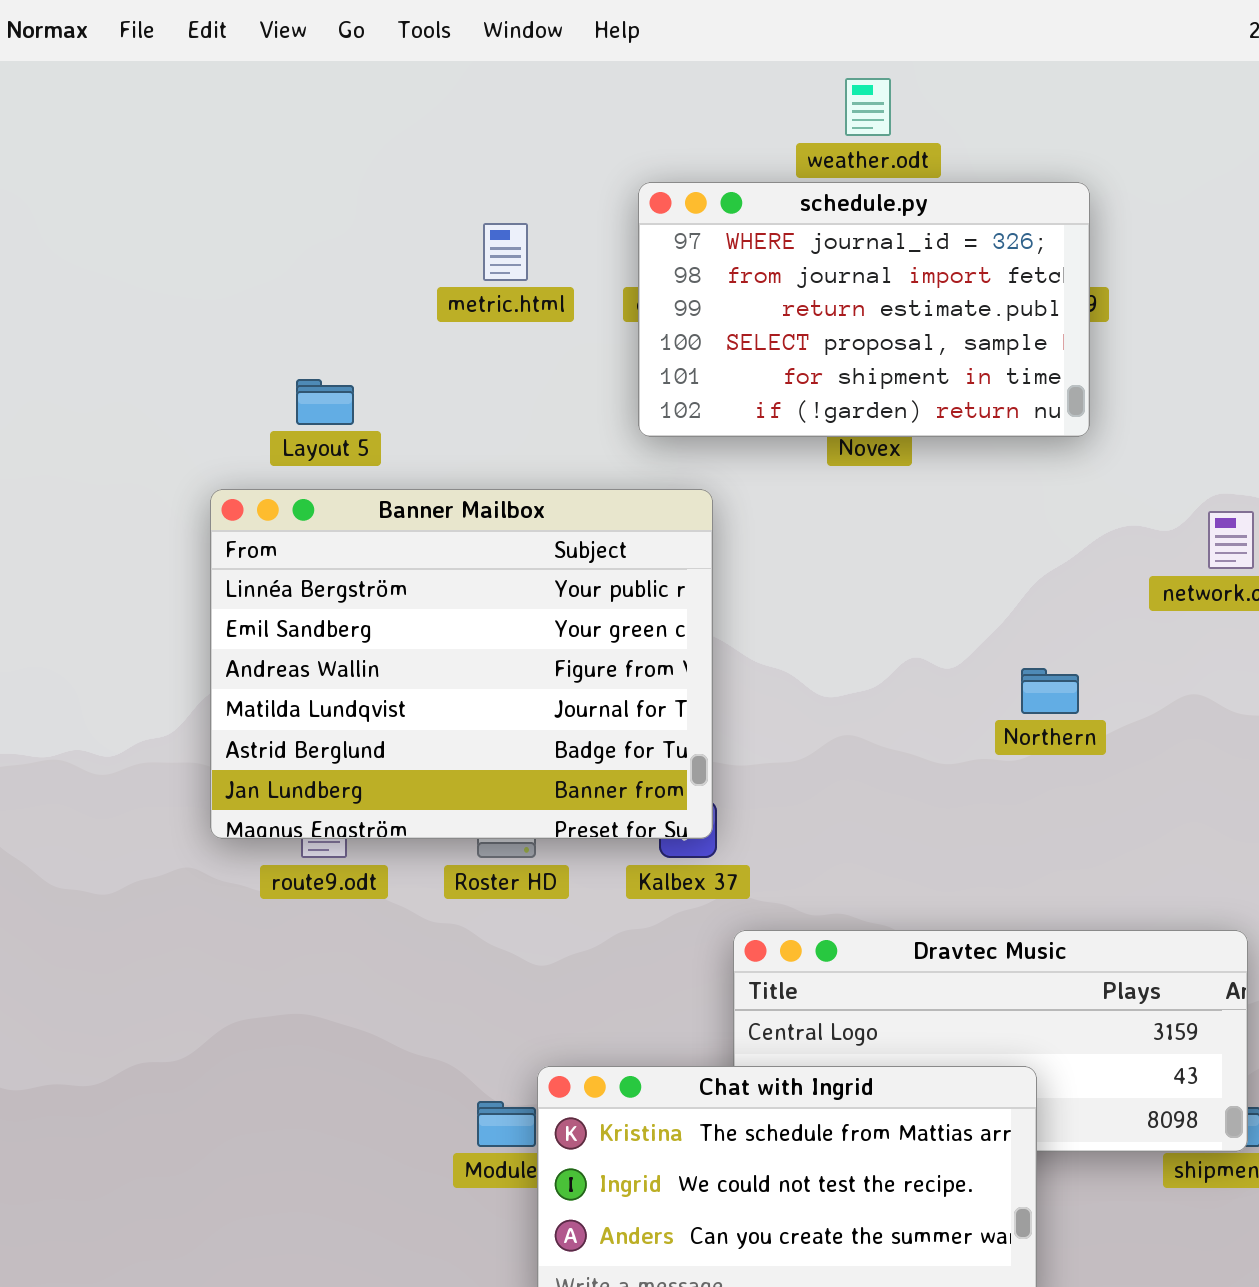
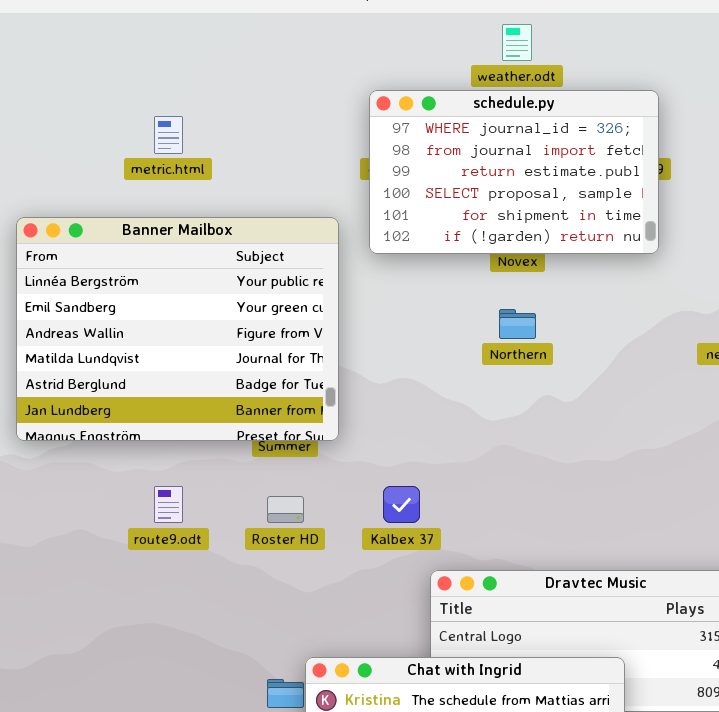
metric.html: [483,223,528,281] -> [154,116,183,154], moved
Banner Mailbox: [210,489,713,839] -> [16,217,339,441], moved
Northern: [1021,668,1079,714] -> [499,309,536,339], moved

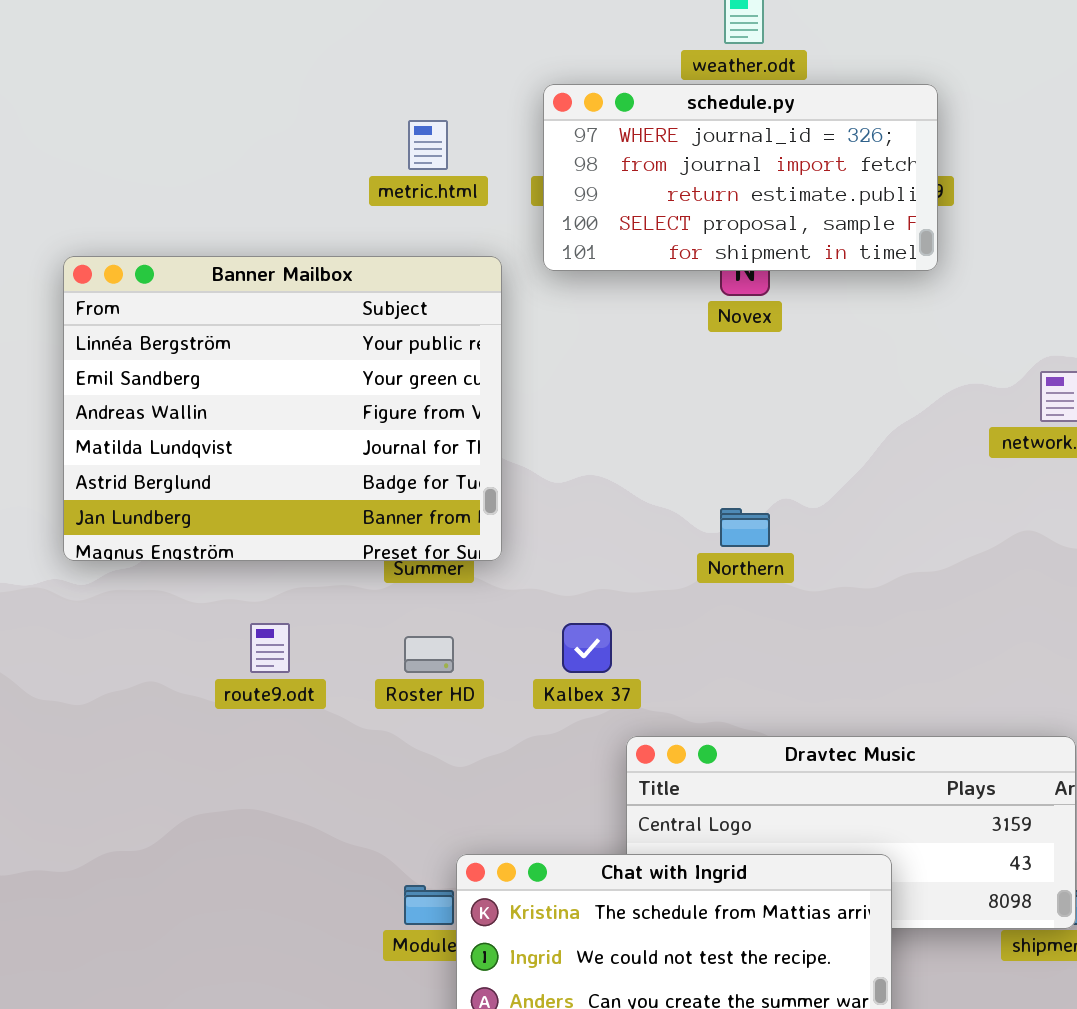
schedule.py: [369,90,659,254] -> [543,84,938,271], resized
metric.html: [154,116,183,154] -> [408,120,448,170], moved
Northern: [499,309,536,339] -> [720,508,770,547], moved

